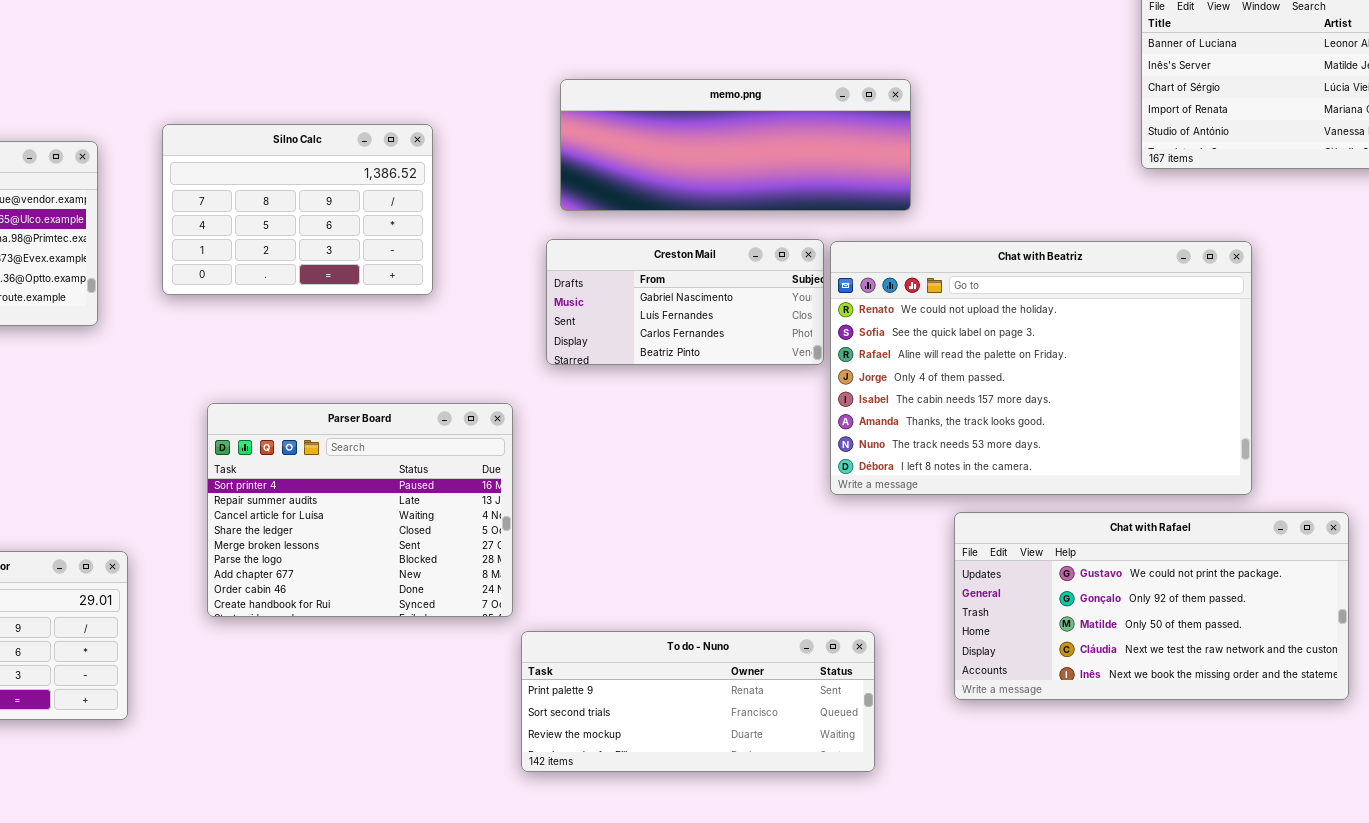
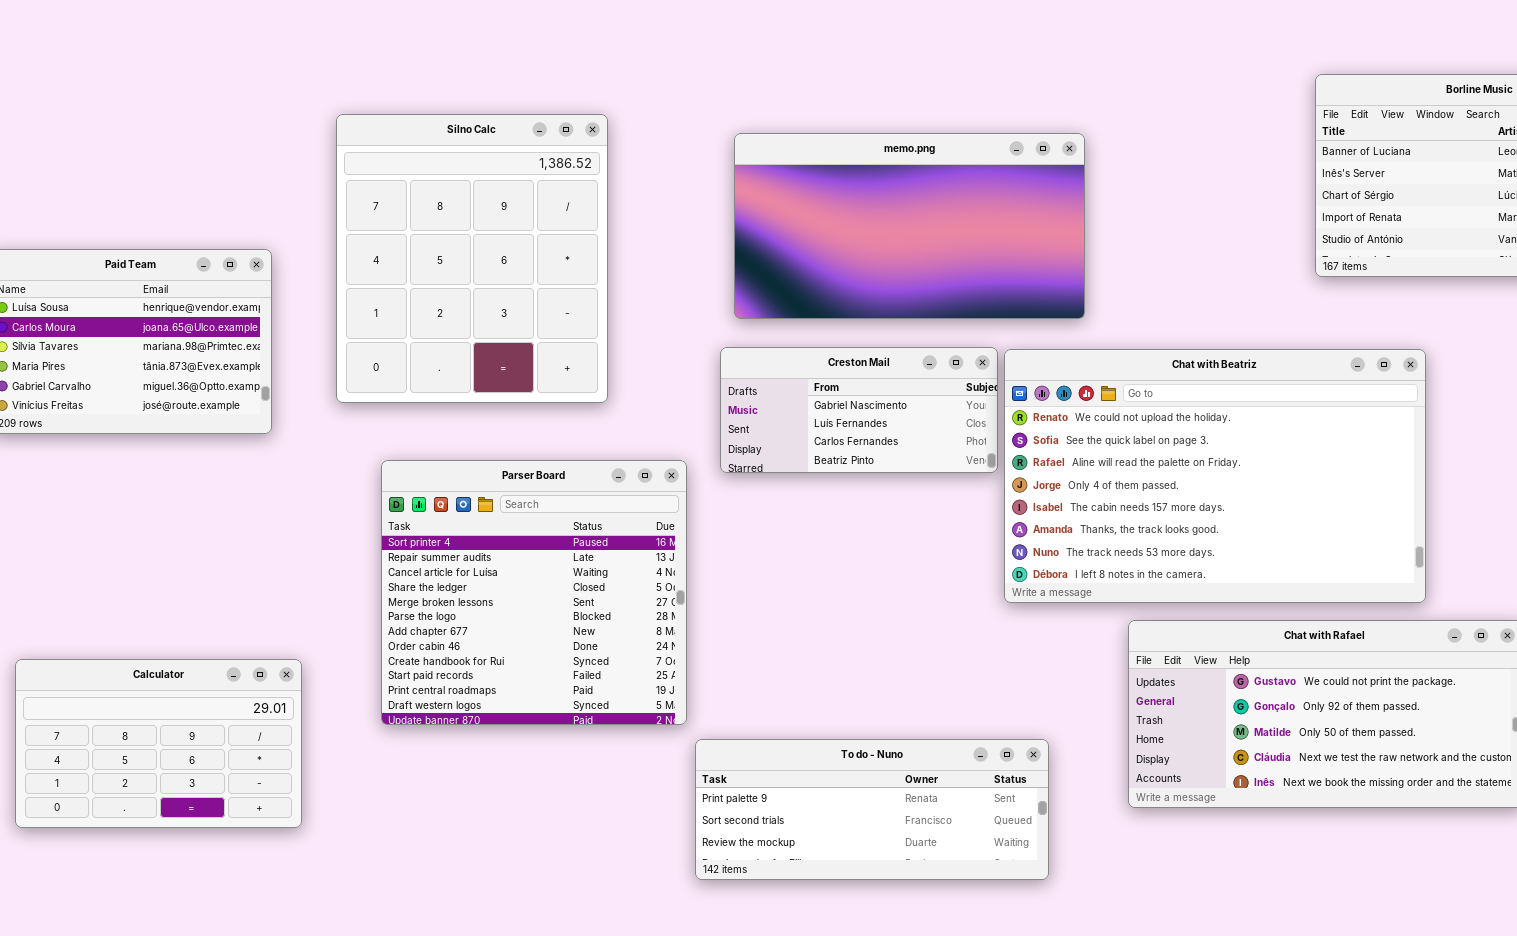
memo.png: [560,79,911,211] -> [734,133,1085,319], resized
Silno Calc: [162,124,433,295] -> [336,114,608,403], resized
Parser Board: [207,403,513,617] -> [381,460,687,725], resized

